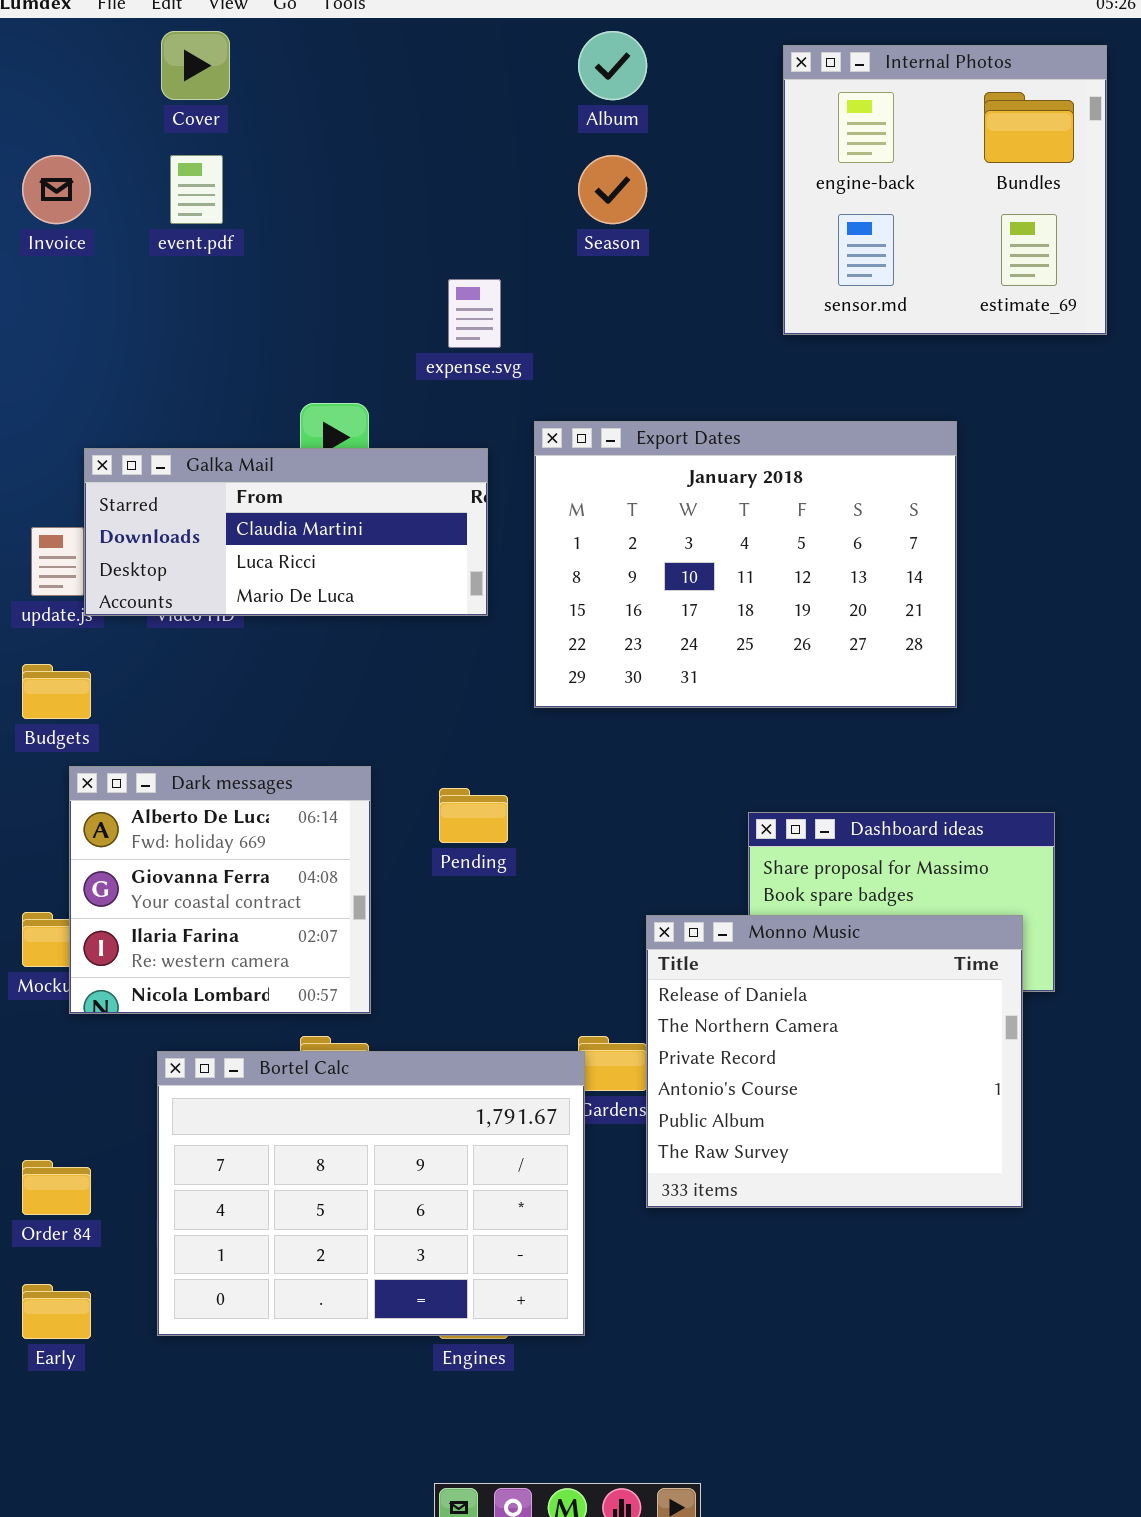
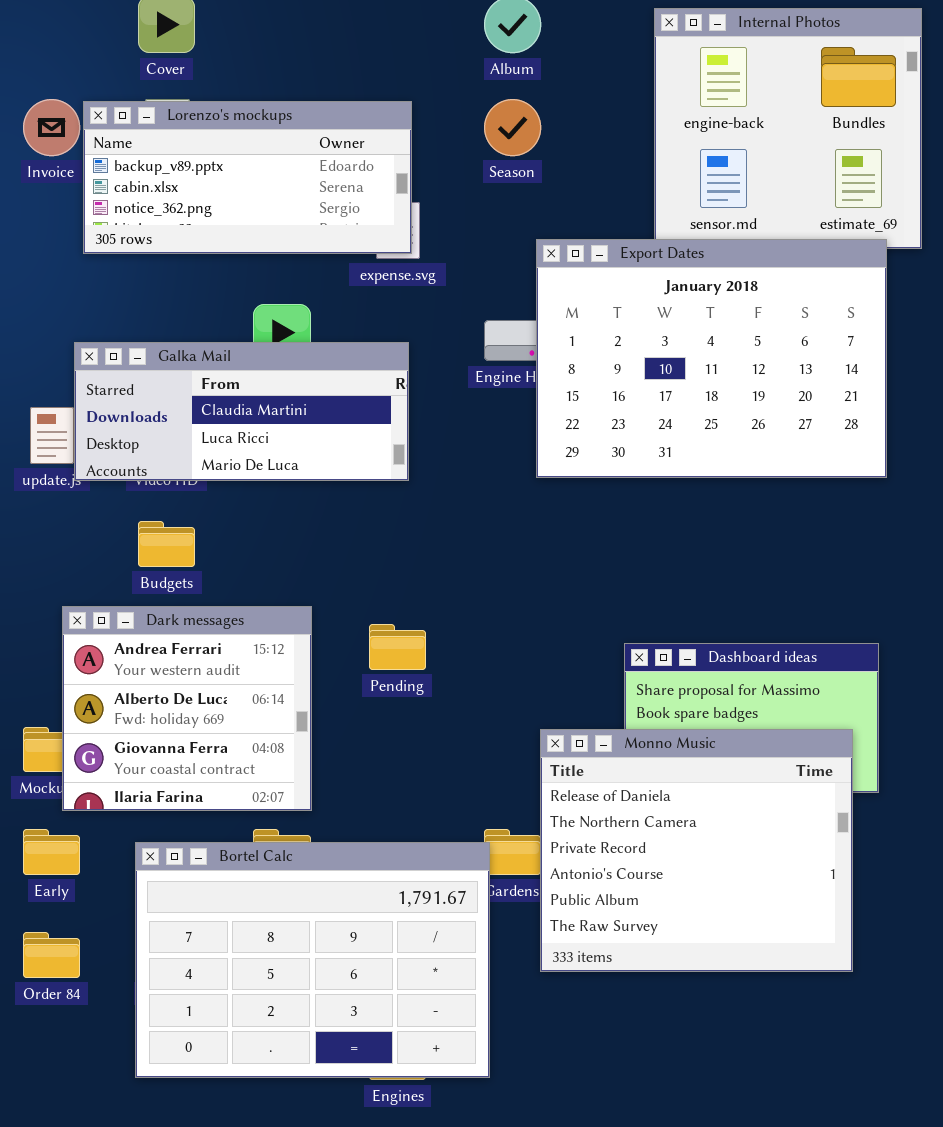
Lorenzo's mockups: none -> [83,101,412,254], opened
Export Dates: [534,421,957,708] -> [536,239,887,478], moved
Budgets: [22,664,91,719] -> [138,521,195,567], moved
Dark messages: [69,766,371,1014] -> [62,606,312,811], scrolled up 1 row
Early: [22,1284,91,1339] -> [23,829,80,875], moved

